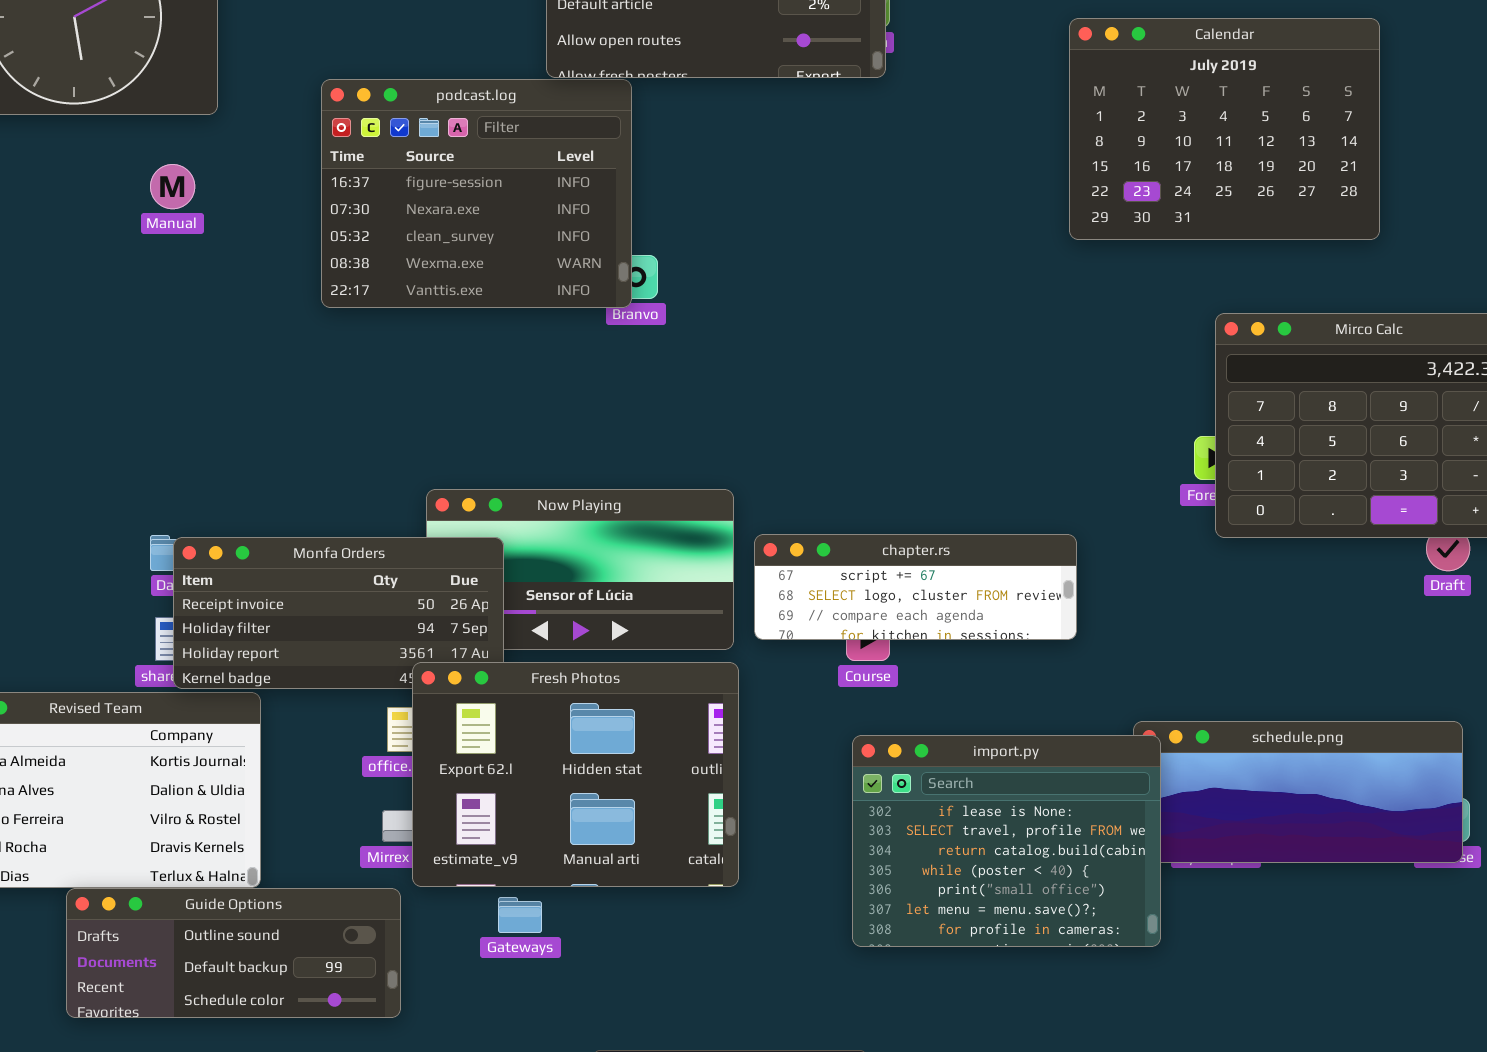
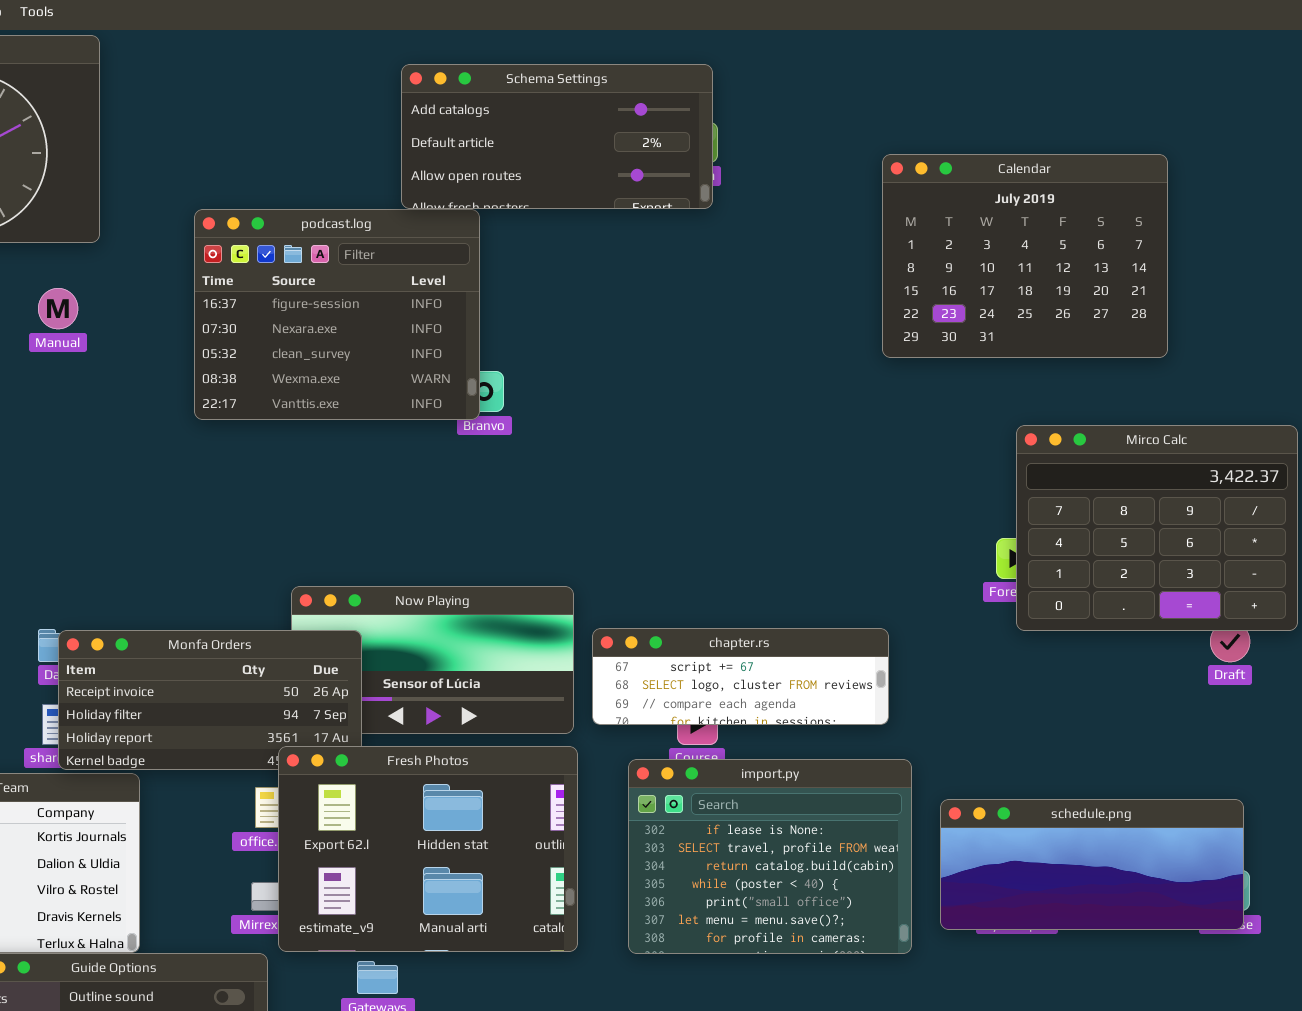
import.py: [852,735,1161,947] -> [628,759,912,954], moved

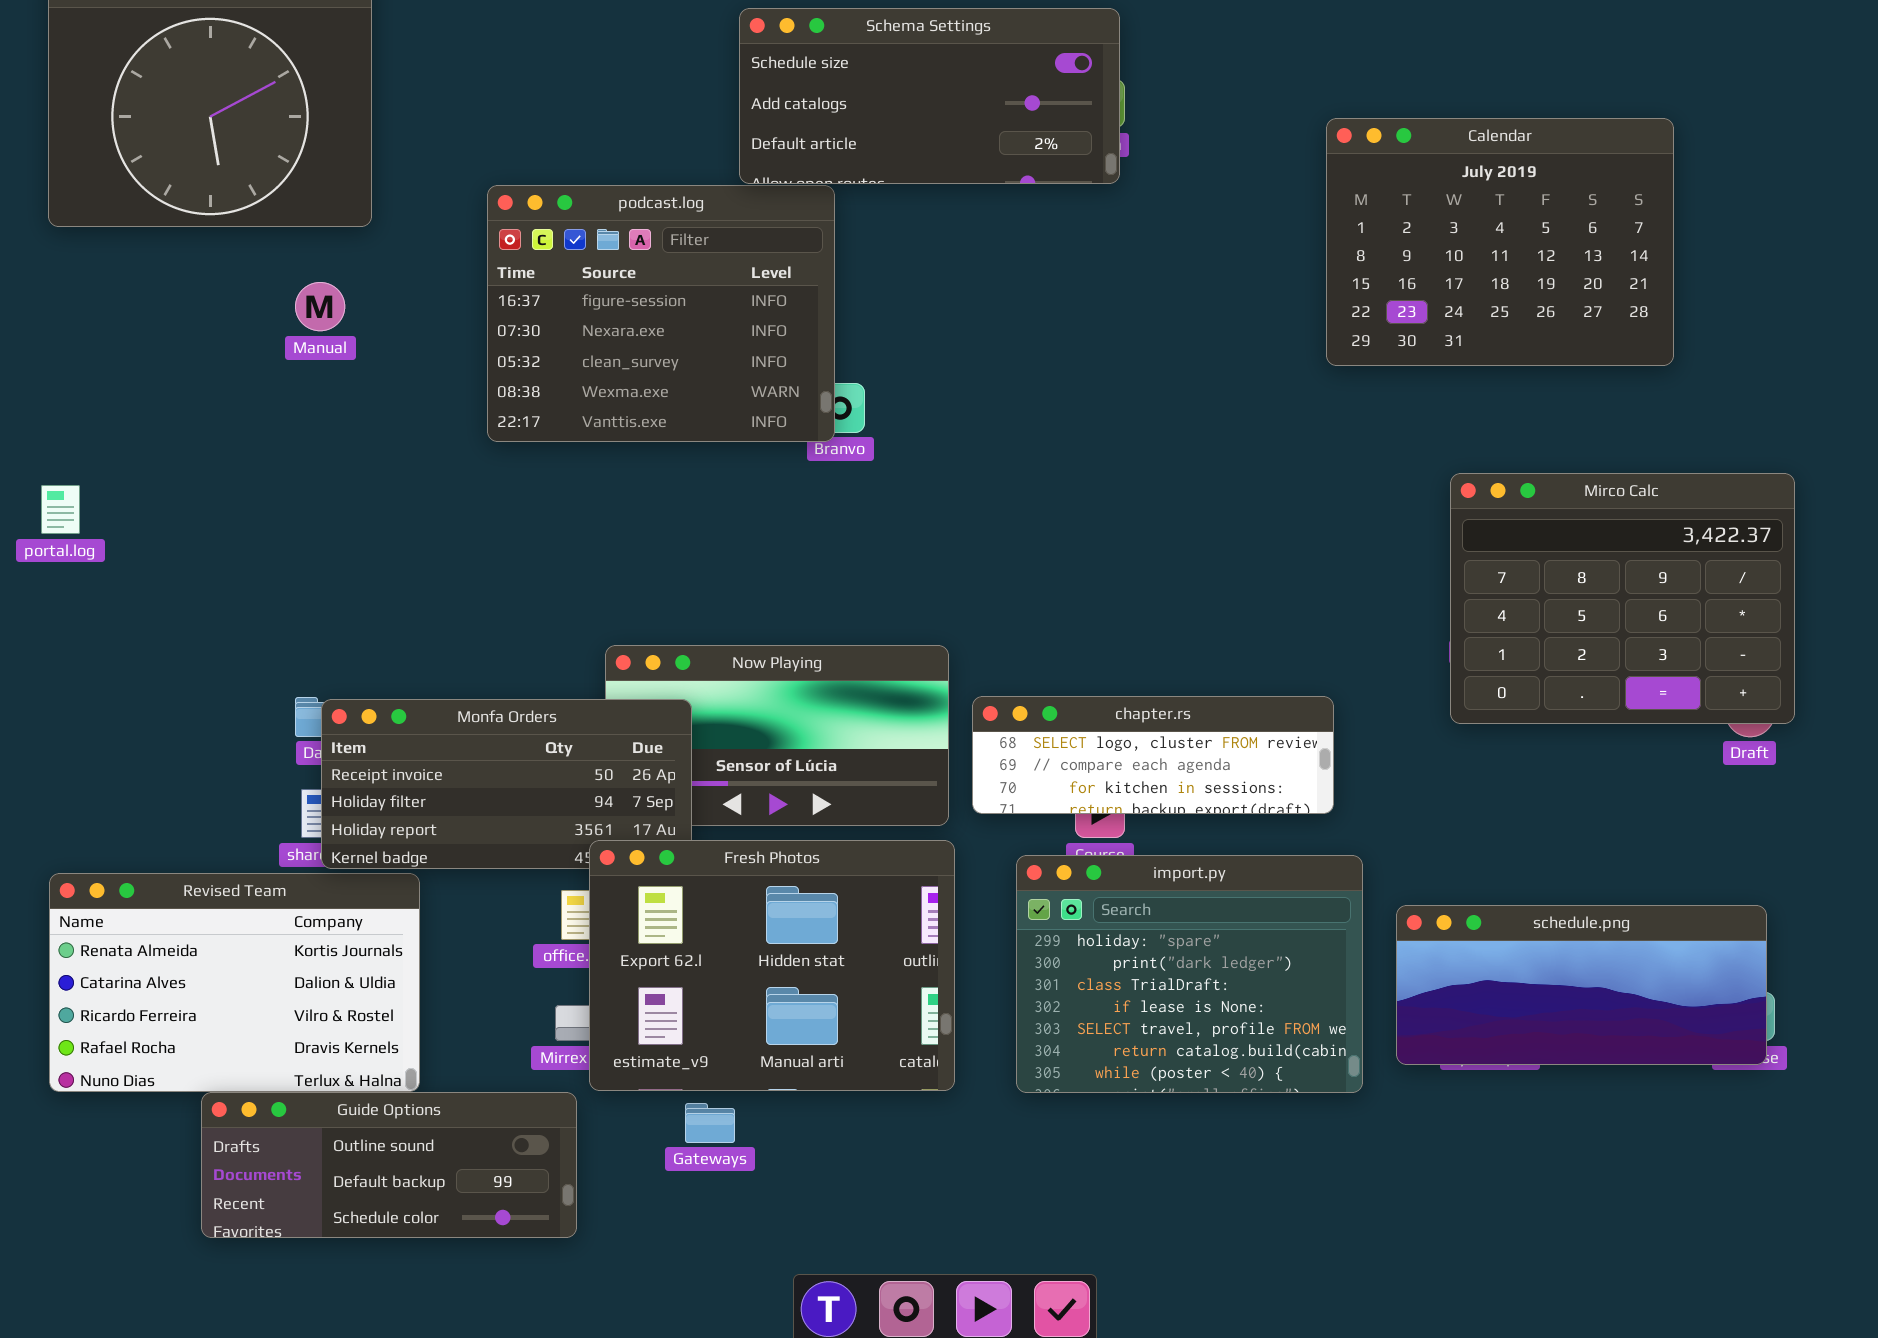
Schema Settings: [401,64,713,209] -> [739,8,1120,184], scrolled up 1 row
Mirco Calc: [1016,425,1298,631] -> [1450,473,1795,724], moved
chapter.rs: [592,628,889,725] -> [972,696,1334,814], scrolled down 1 row
import.py: [628,759,912,954] -> [1016,855,1363,1093], scrolled up 3 rows

